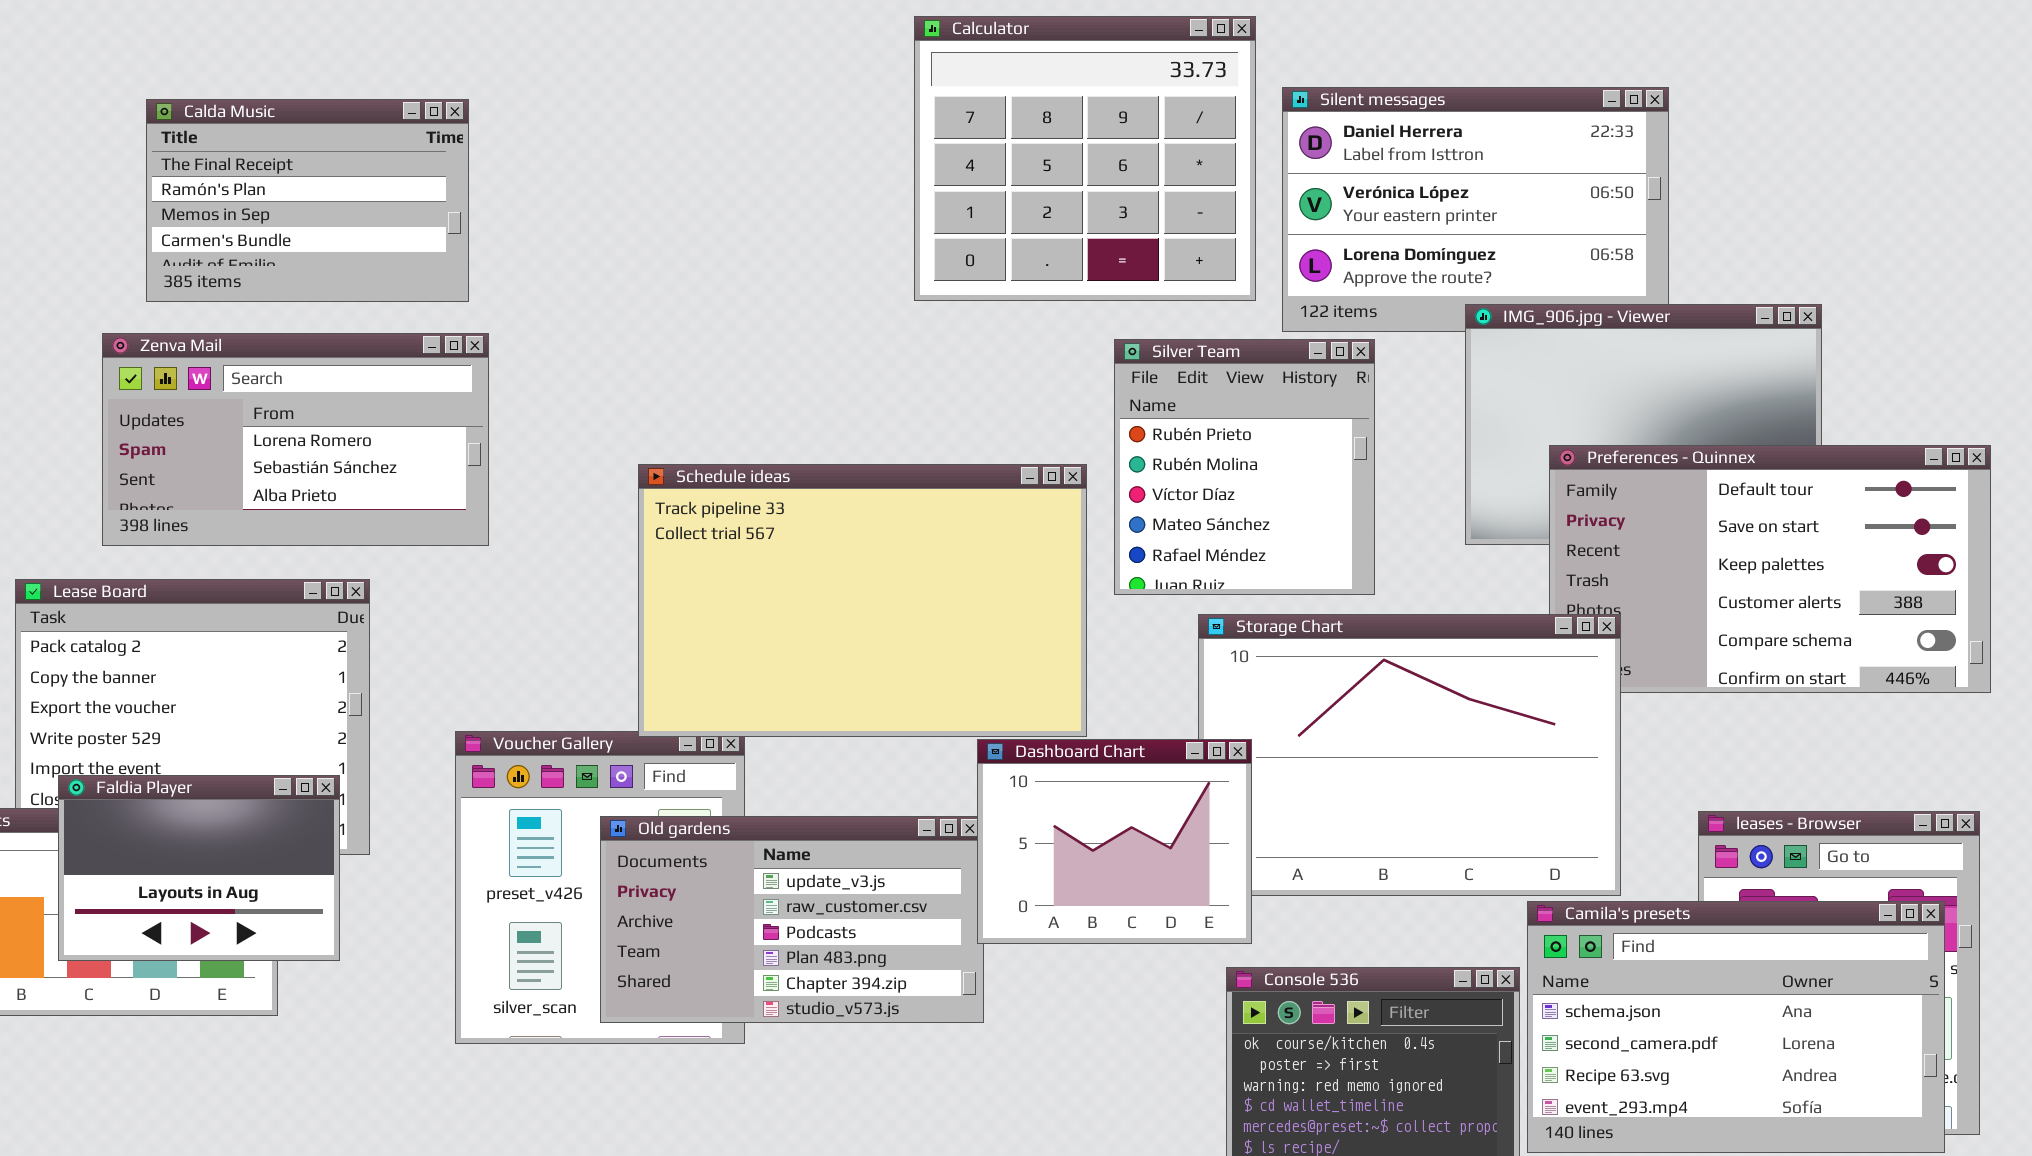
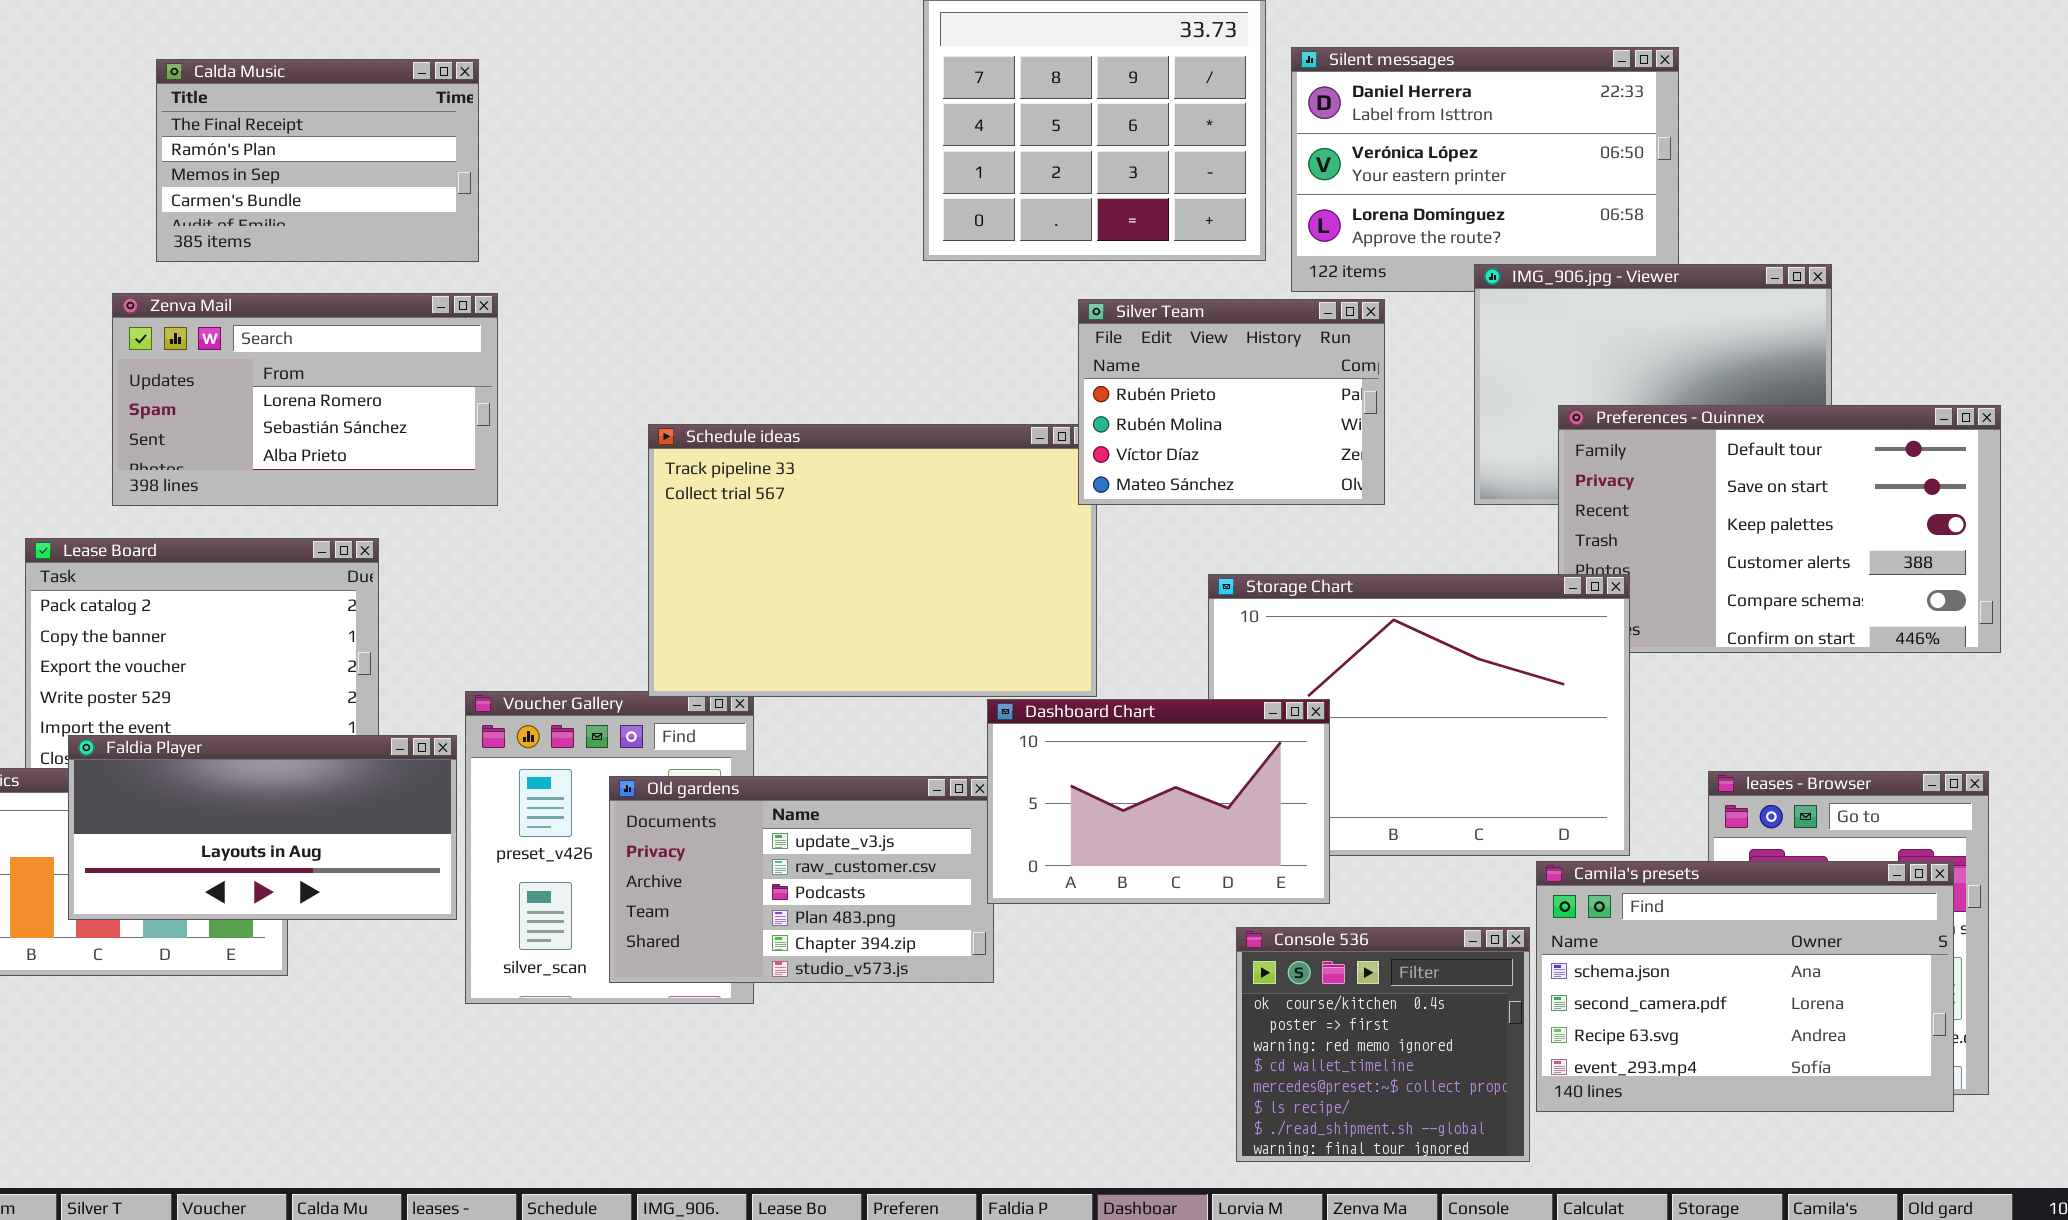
Silver Team: [1114,339,1375,595] -> [1078,299,1385,505], resized
Dashboard Chart: [977,739,1252,944] -> [987,699,1330,904], resized
Faldia Player: [58,775,340,961] -> [68,735,457,920], resized

